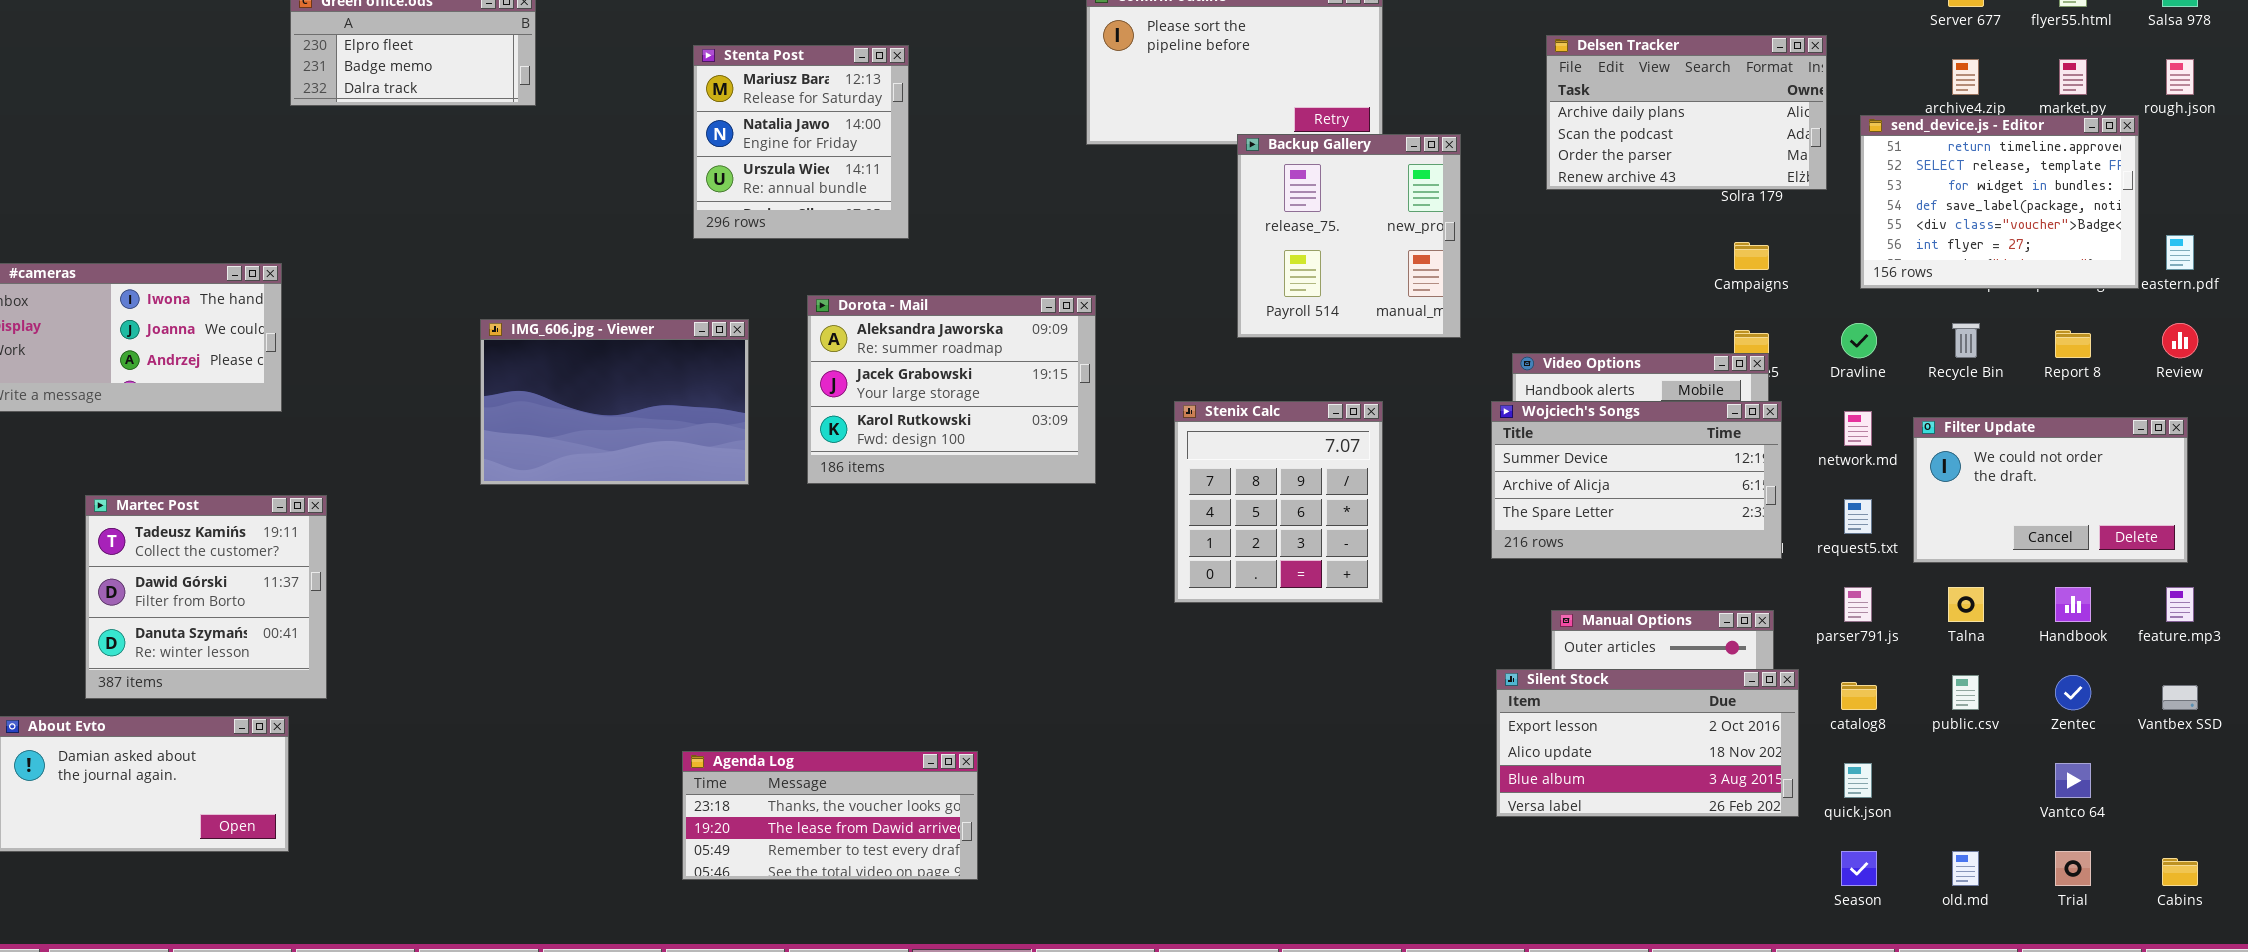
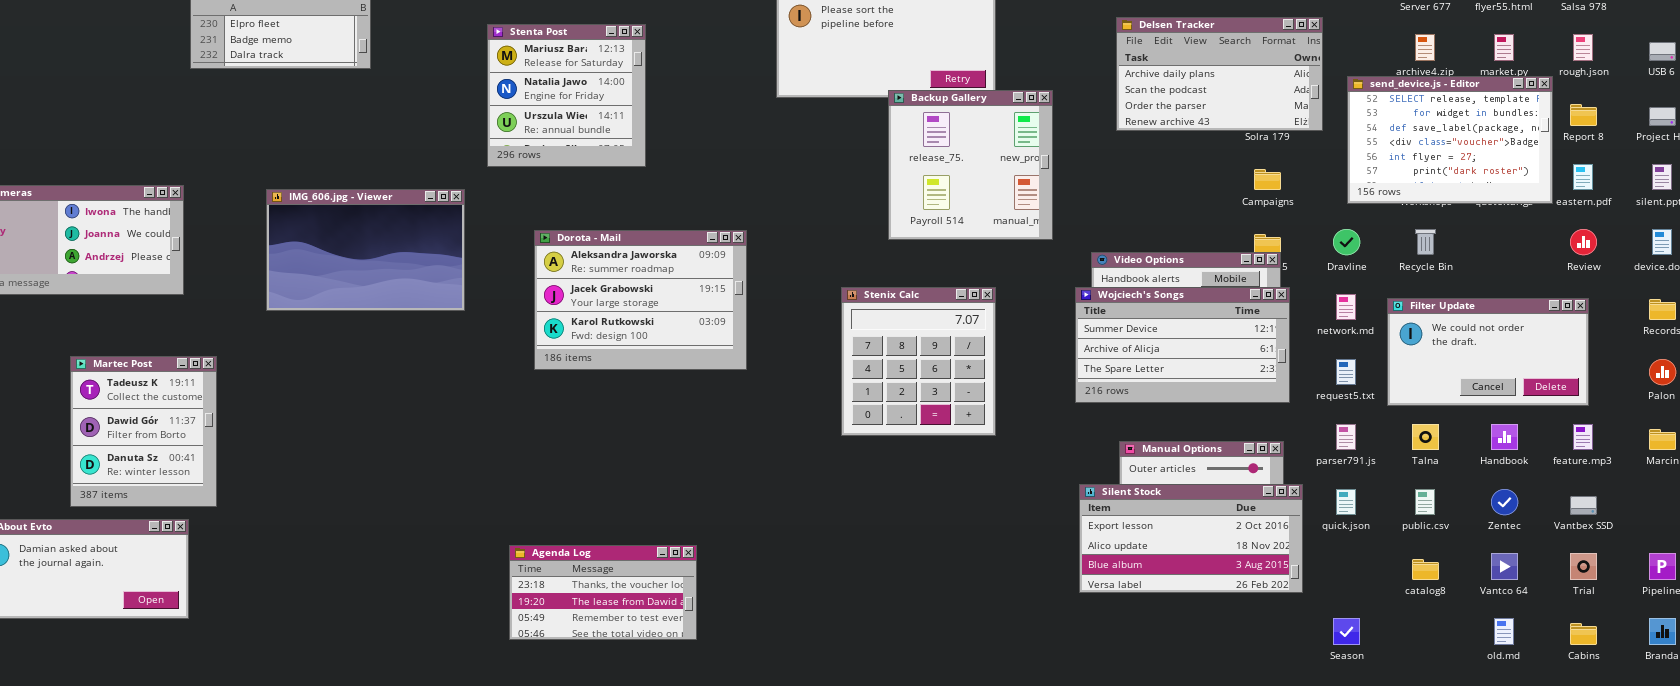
send_device.js - Editor: [1860,115,2139,289] -> [1347,76,1553,204], scrolled down 1 row
Dorota - Mail: [807,295,1096,484] -> [534,230,747,370], moved
IMG_606.jpg - Viewer: [480,319,749,485] -> [266,189,465,311], moved
Report 8: [2055,330,2091,358] -> [1570,104,1597,126], moved
Martec Post: [85,495,327,699] -> [70,356,217,507], resized
catalog8: [1841,682,1877,710] -> [1412,559,1439,580], moved
Agenda Log: [682,751,978,880] -> [509,545,697,640], resized
quick.json: [1844,763,1872,798] -> [1336,489,1356,515], moved
old.md: [1952,851,1979,886] -> [1494,618,1514,645], moved
Trial: [2055,851,2091,886] -> [1570,553,1597,580], moved

